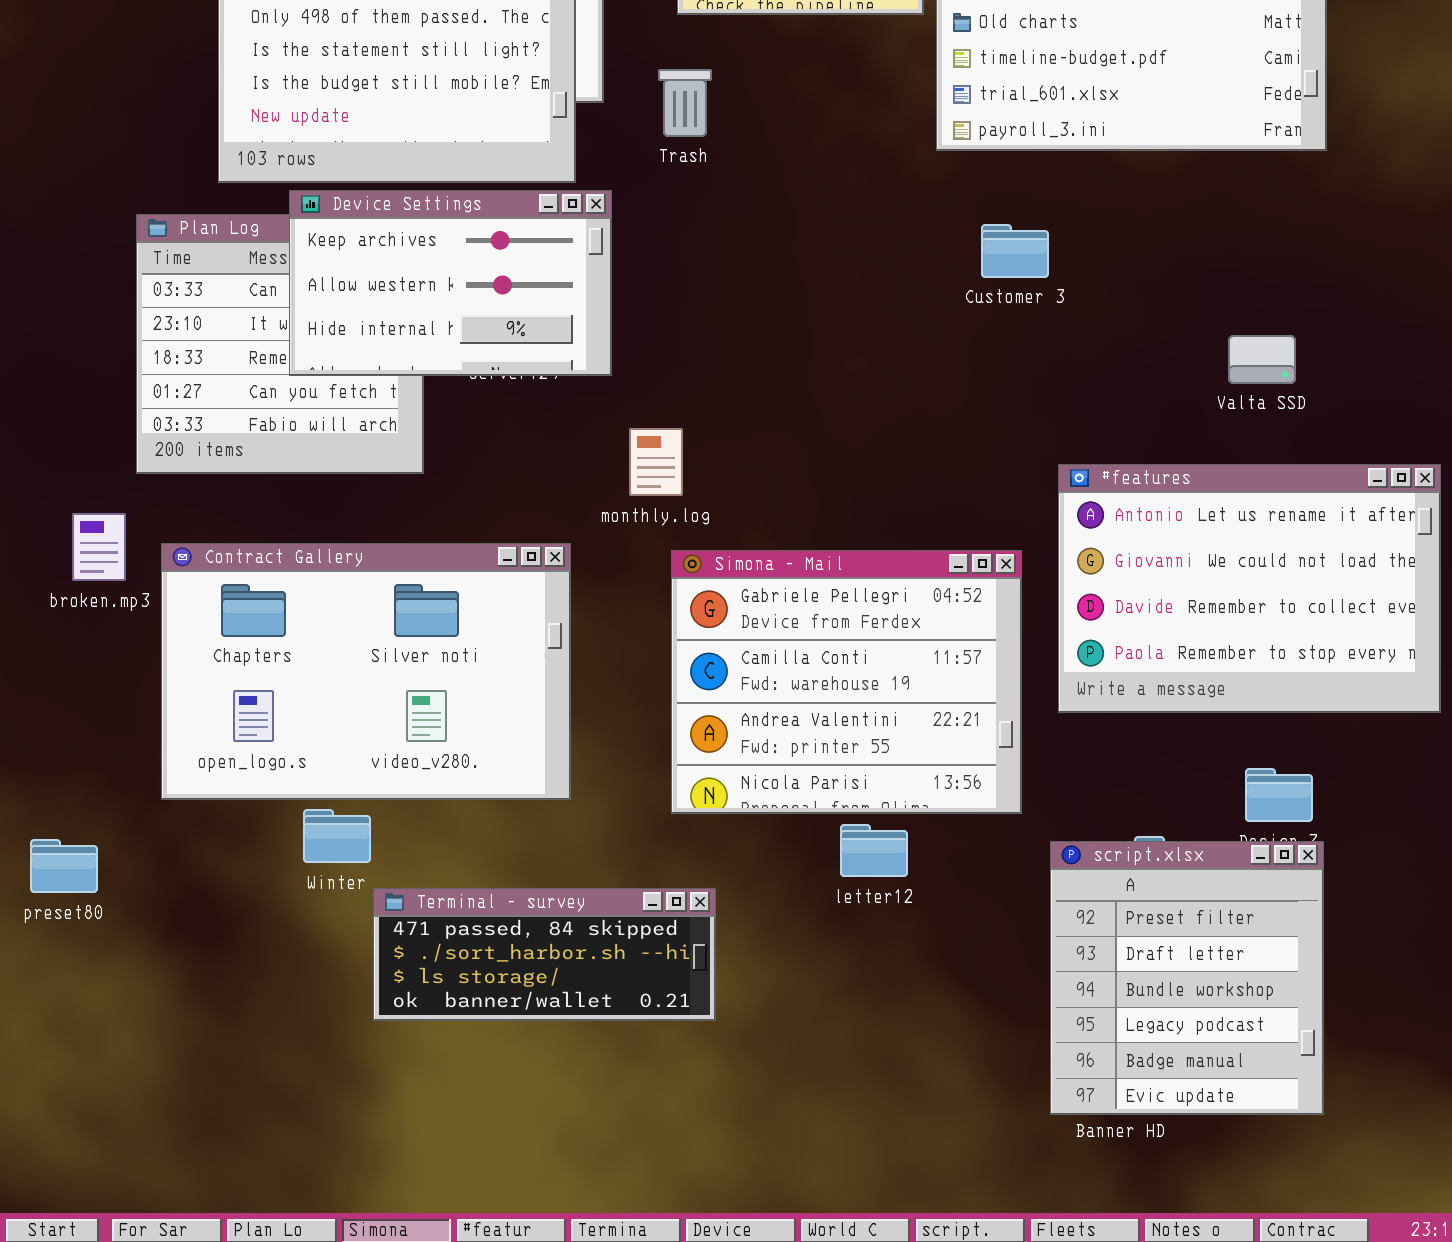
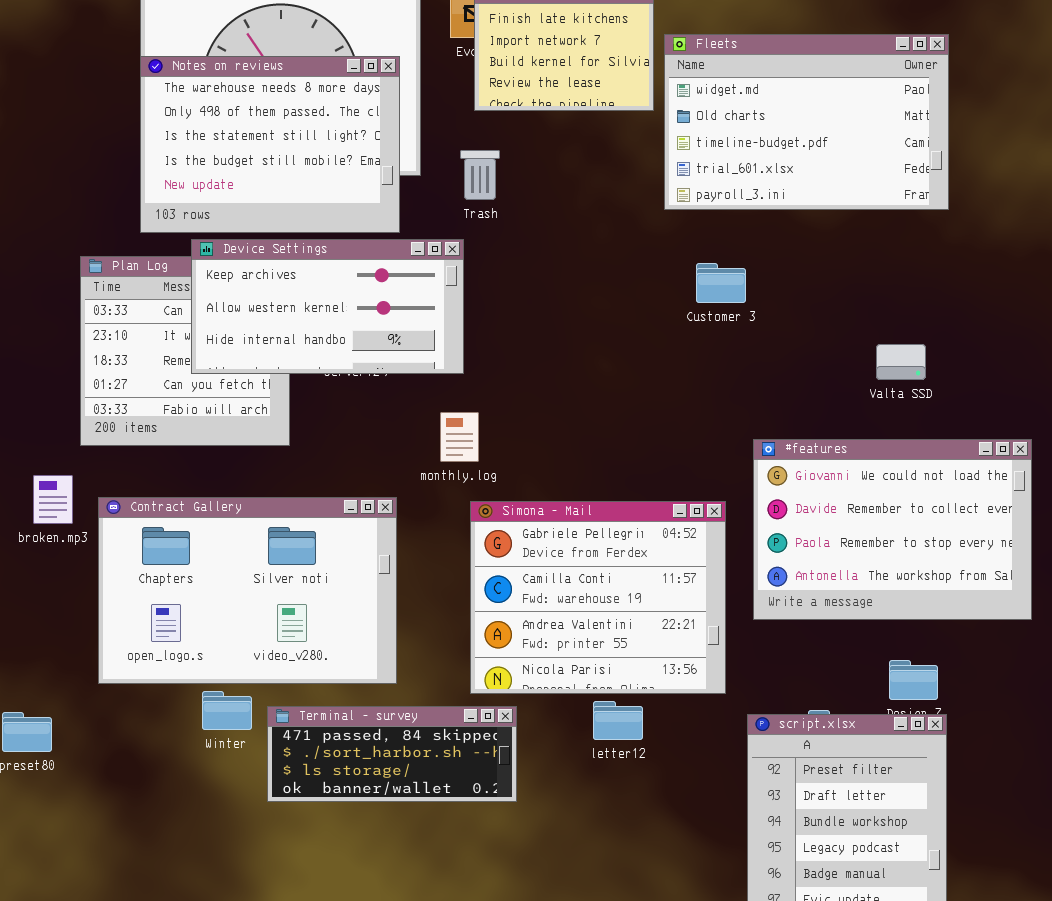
Device Settings: [289,190,612,376] -> [191,239,464,374], resized
#features: [1058,464,1441,713] -> [753,439,1032,620], scrolled down 1 row
Terminal - survey: [373,888,716,1021] -> [267,706,517,802], moved

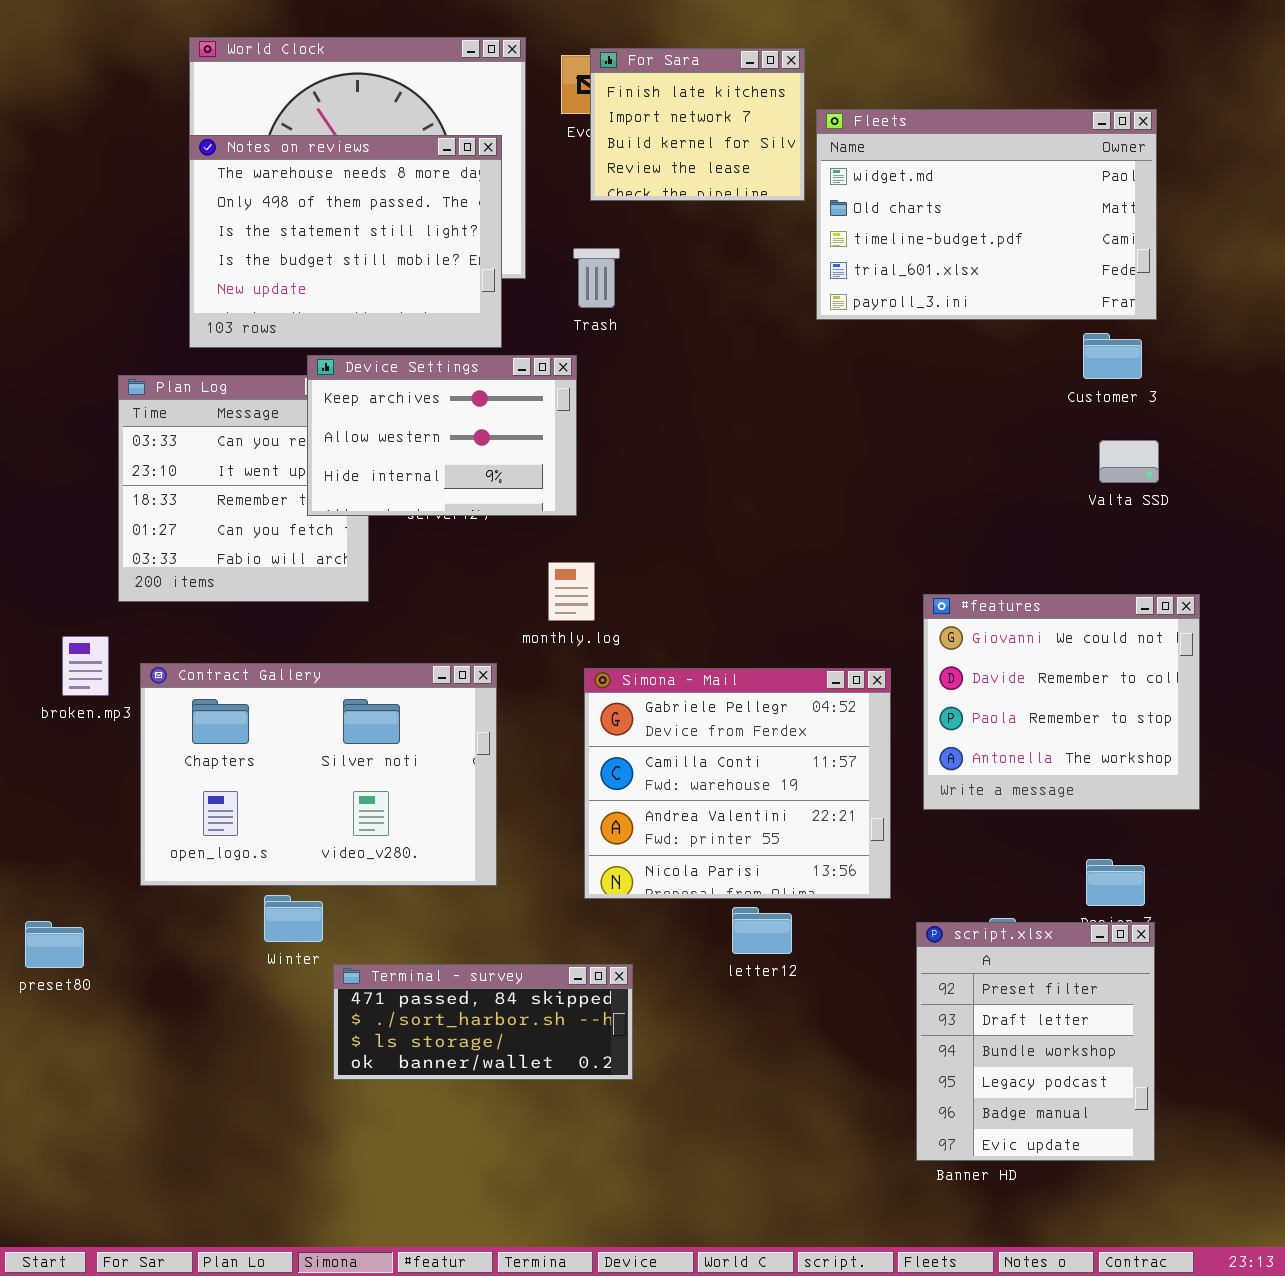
Device Settings: [191,239,464,374] -> [307,355,577,516], resized
Customer 3: [696,263,746,303] -> [1083,333,1142,379], moved
Valta SSD: [876,344,926,380] -> [1099,440,1159,483], moved
#features: [753,439,1032,620] -> [923,594,1200,810], resized
Terminal - survey: [267,706,517,802] -> [333,964,633,1080], moved

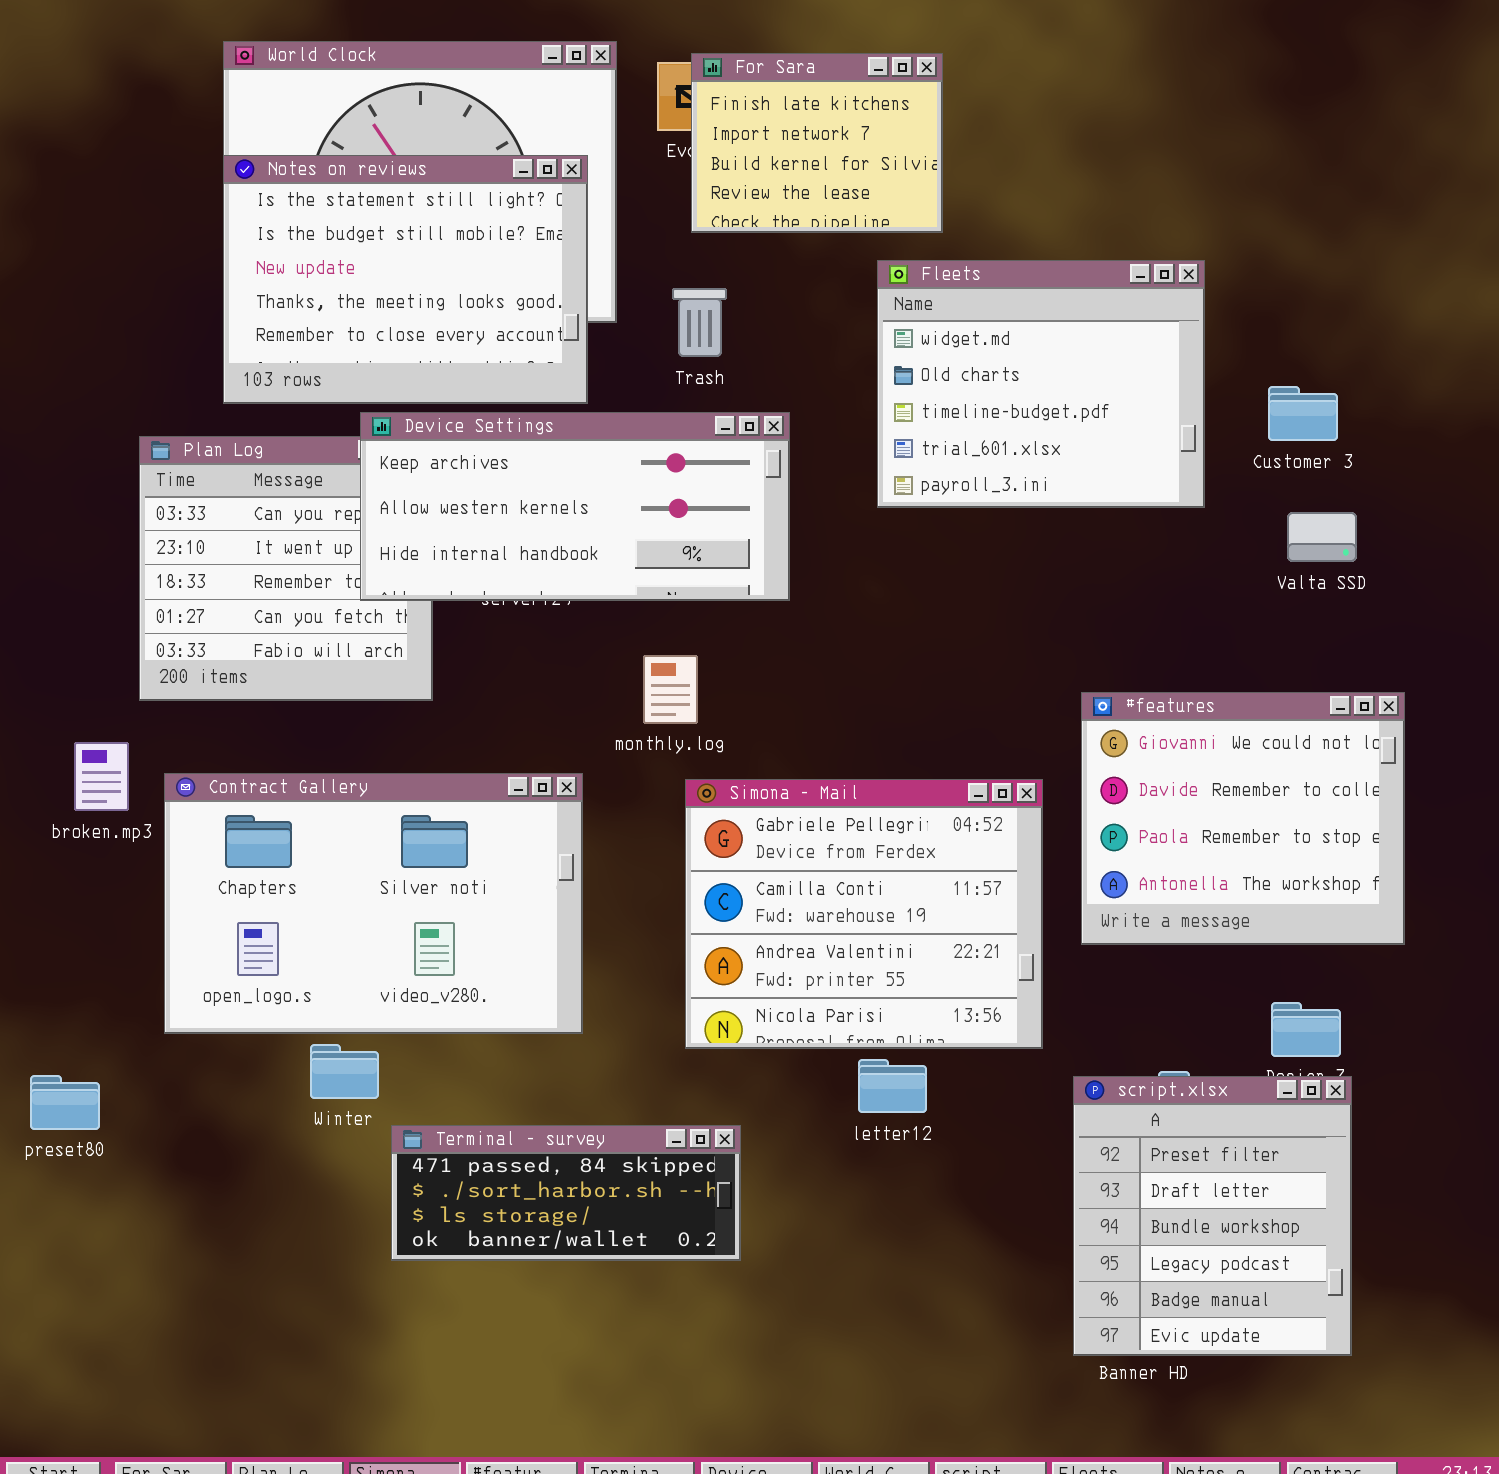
Fleets: [816,109,1157,320] -> [877,260,1205,508], moved, resized
Notes on reviews: [189,135,502,348] -> [223,155,588,404], scrolled down 2 rows
Device Settings: [307,355,577,516] -> [360,412,790,601], resized

